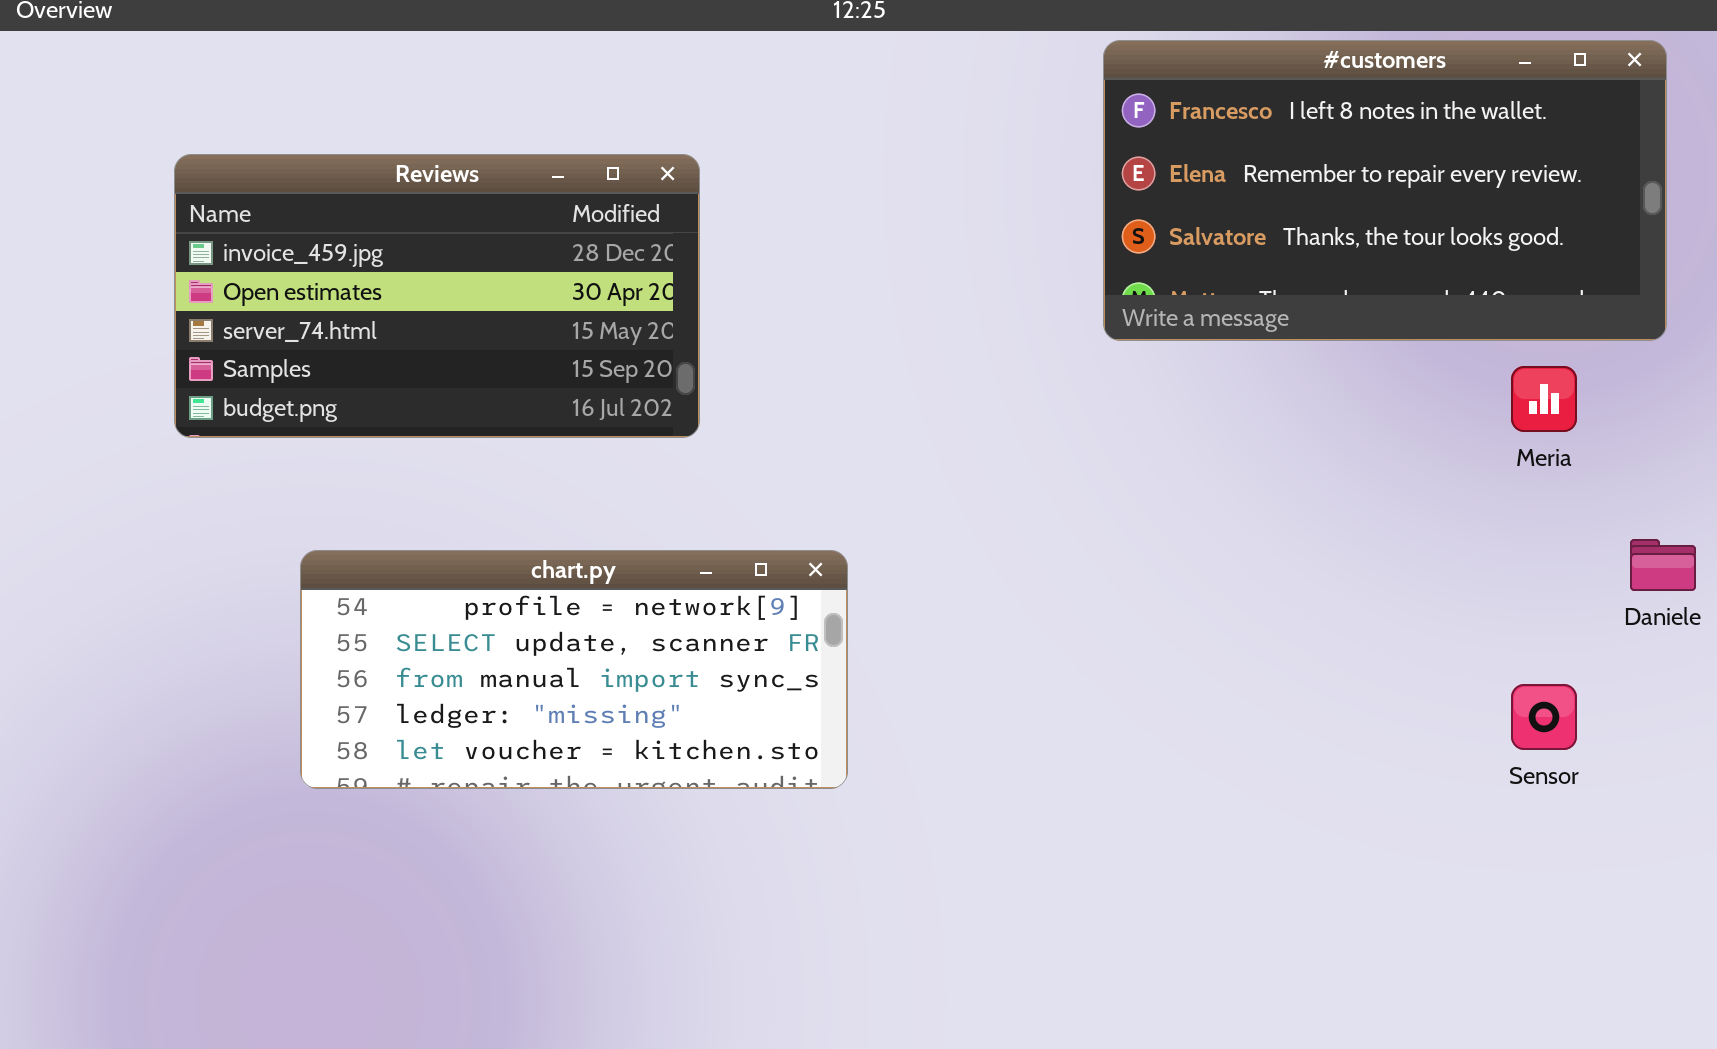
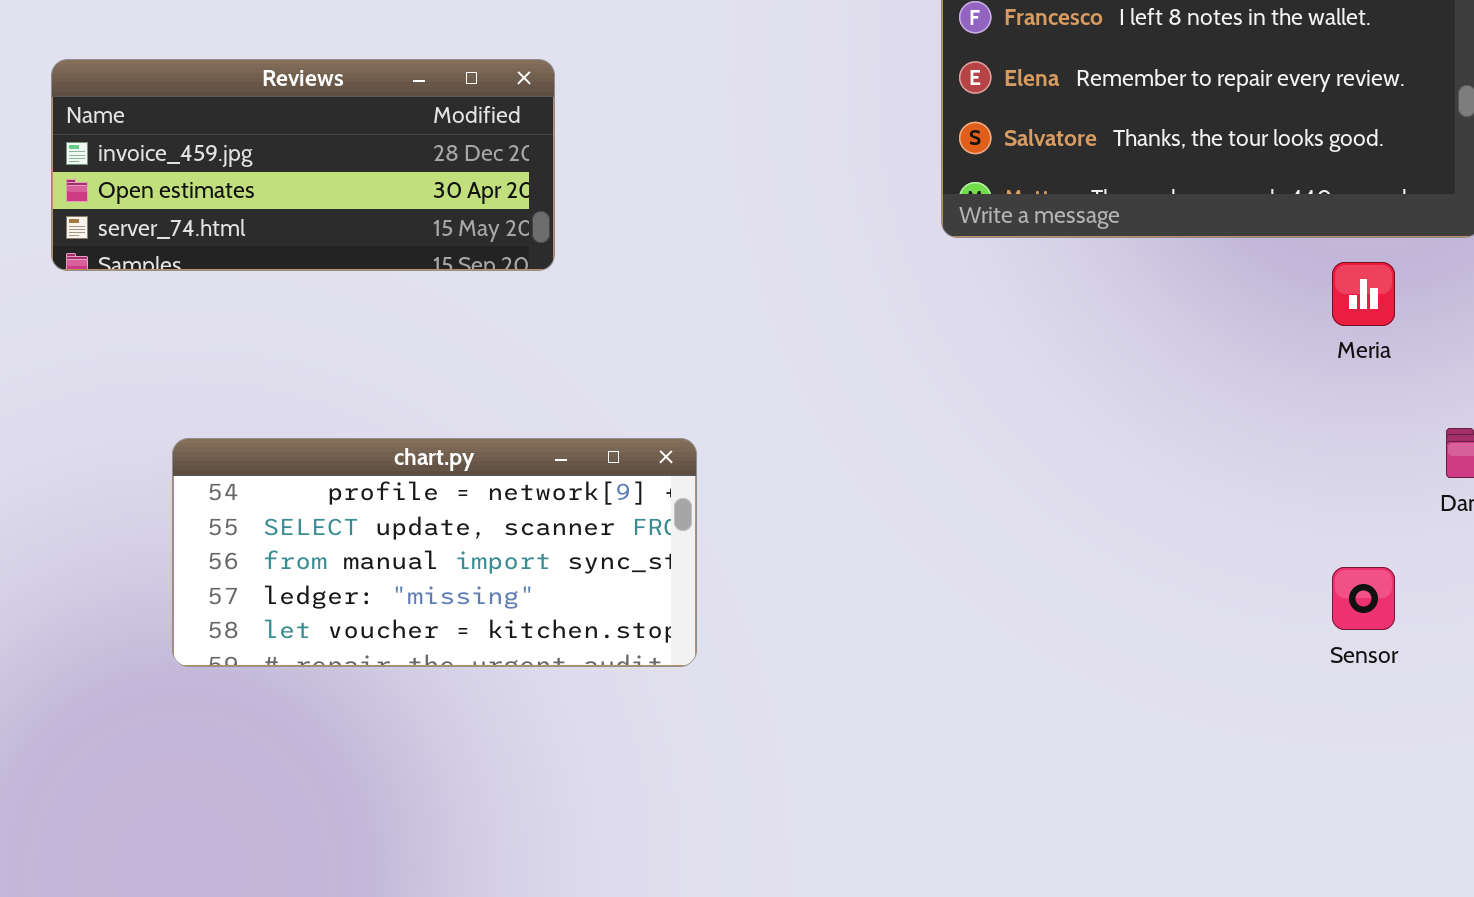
Reviews: [174,154,700,438] -> [51,59,555,271], resized

